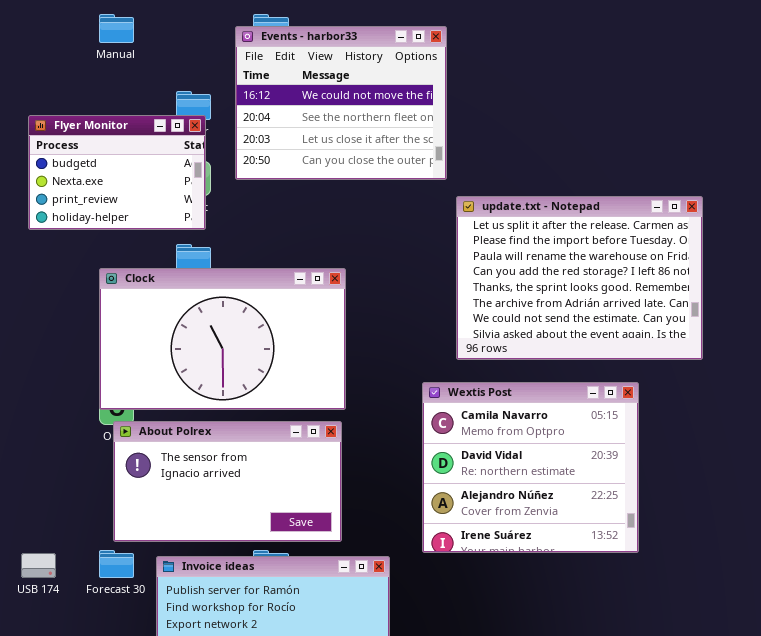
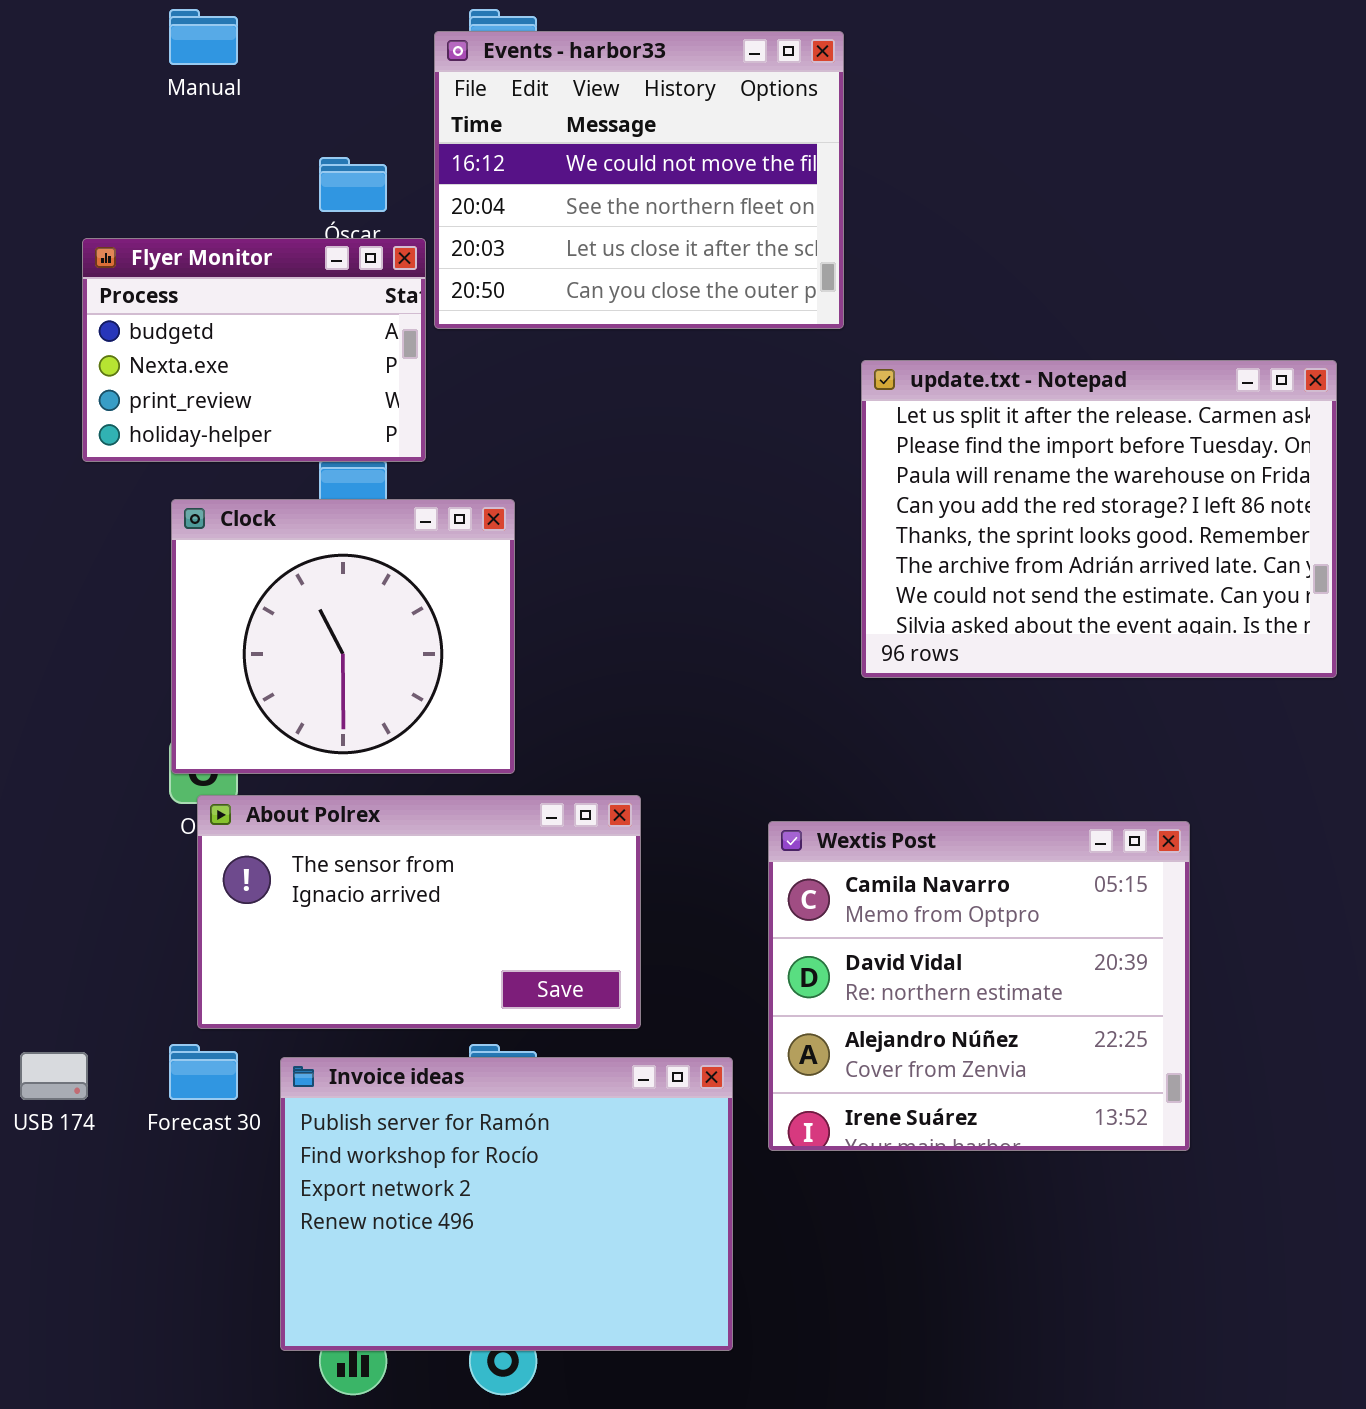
Flyer Monitor: [28,115,206,230] -> [82,238,426,462], moved
Clock: [99,268,346,410] -> [171,499,515,774], resized
Wextis Post: [422,382,639,553] -> [768,821,1190,1151], moved

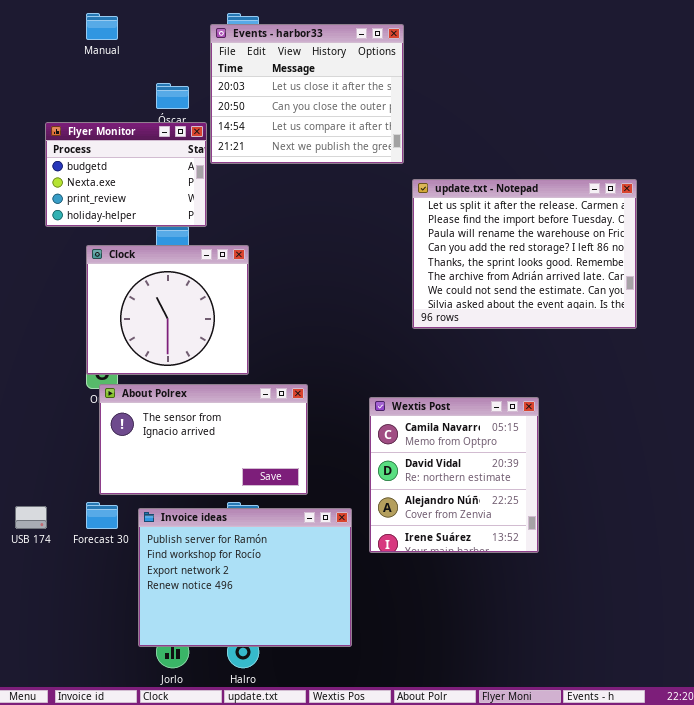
Events - harbor33: [434,31,844,329] -> [210,24,404,164], scrolled down 2 rows
Wextis Post: [768,821,1190,1151] -> [369,397,539,553], resized

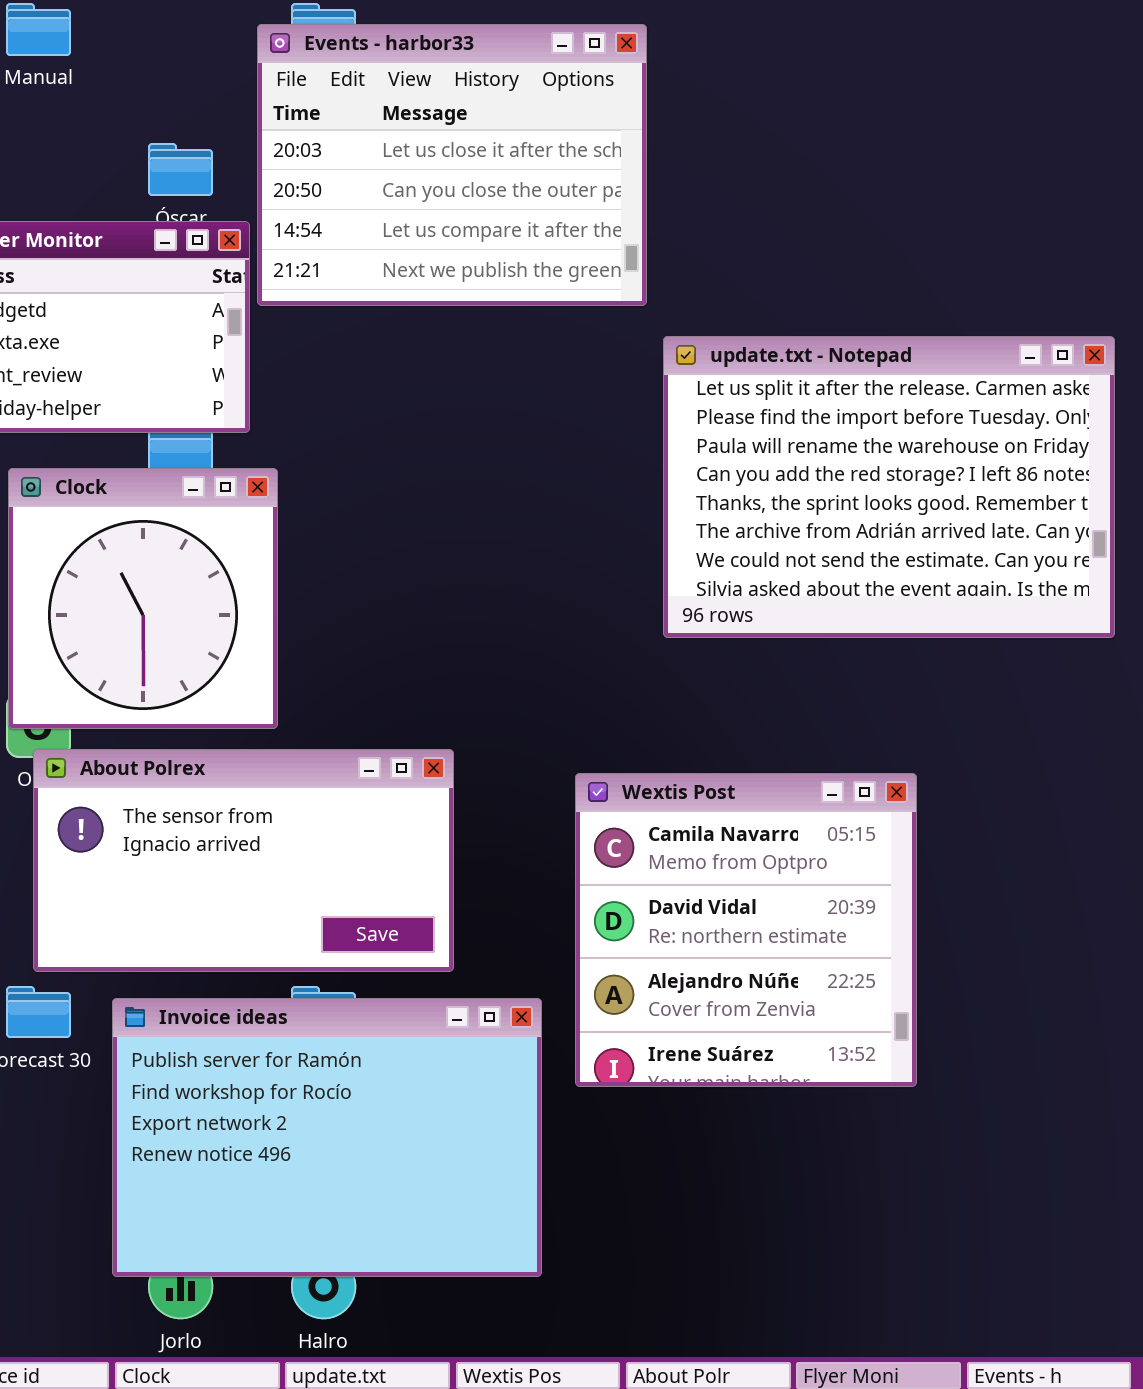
Clock: [86,245,249,375] -> [8,468,278,729], resized

